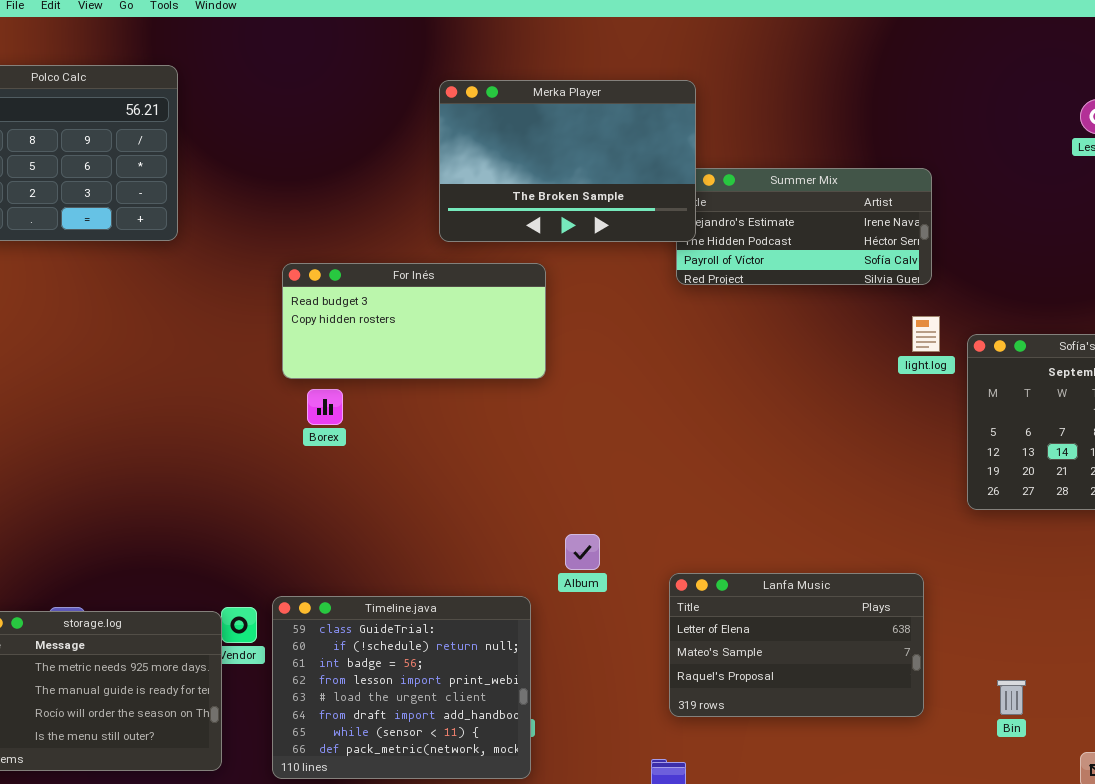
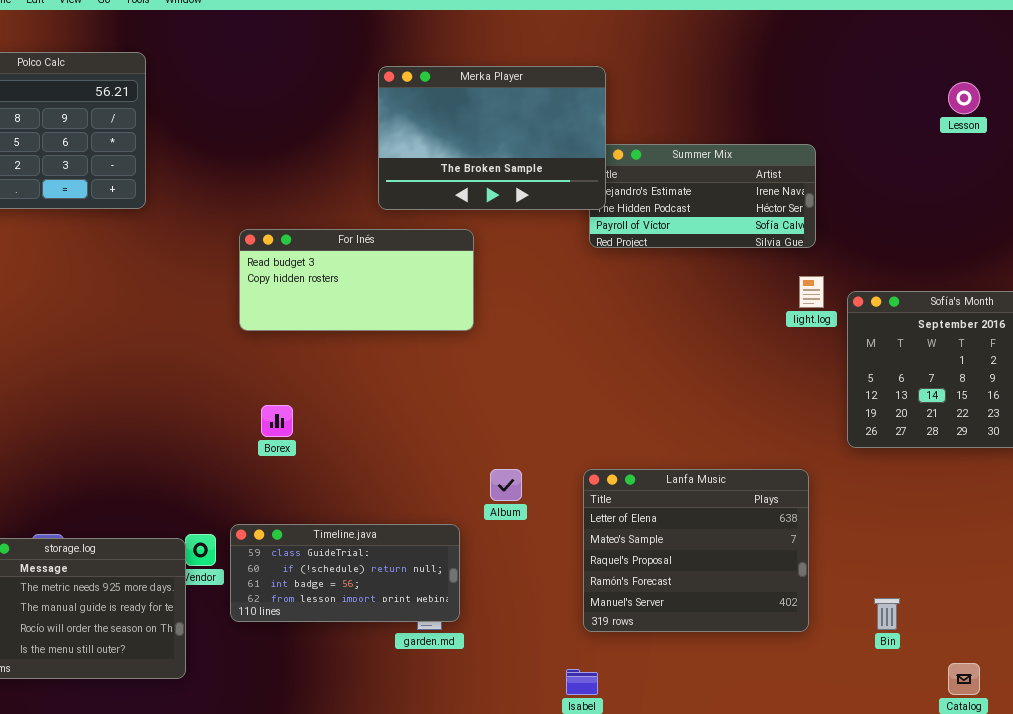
Borex: [307,389,343,425] -> [261,405,293,437], moved
Lanfa Music: [669,573,924,717] -> [583,469,809,632], resized
Timeline.java: [272,596,531,779] -> [230,524,460,622], resized

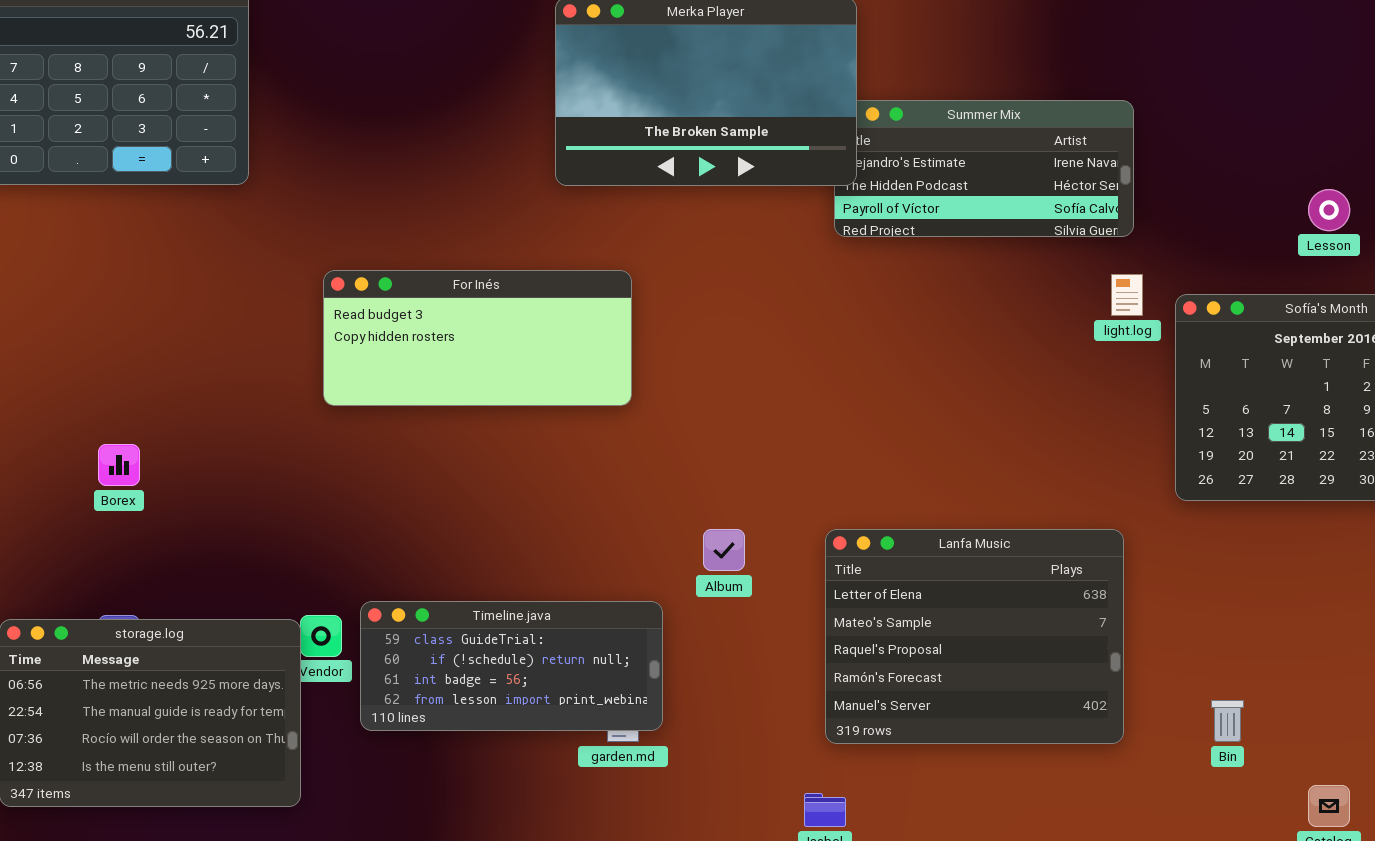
Lesson: [948,82,980,114] -> [1308,189,1350,231], moved
For Inés: [239,229,474,331] -> [323,270,632,406], moved
Borex: [261,405,293,437] -> [98,444,140,486], moved

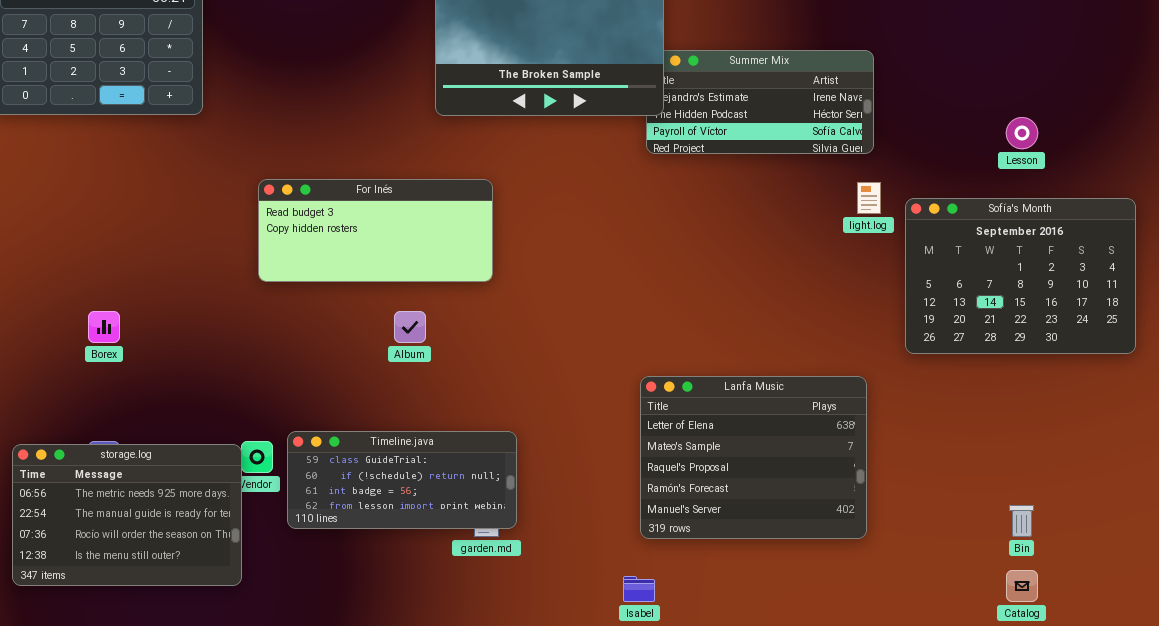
Album: [703,529,745,571] -> [394,311,426,343], moved
Bin: [1211,700,1244,742] -> [1009,505,1034,537], moved

